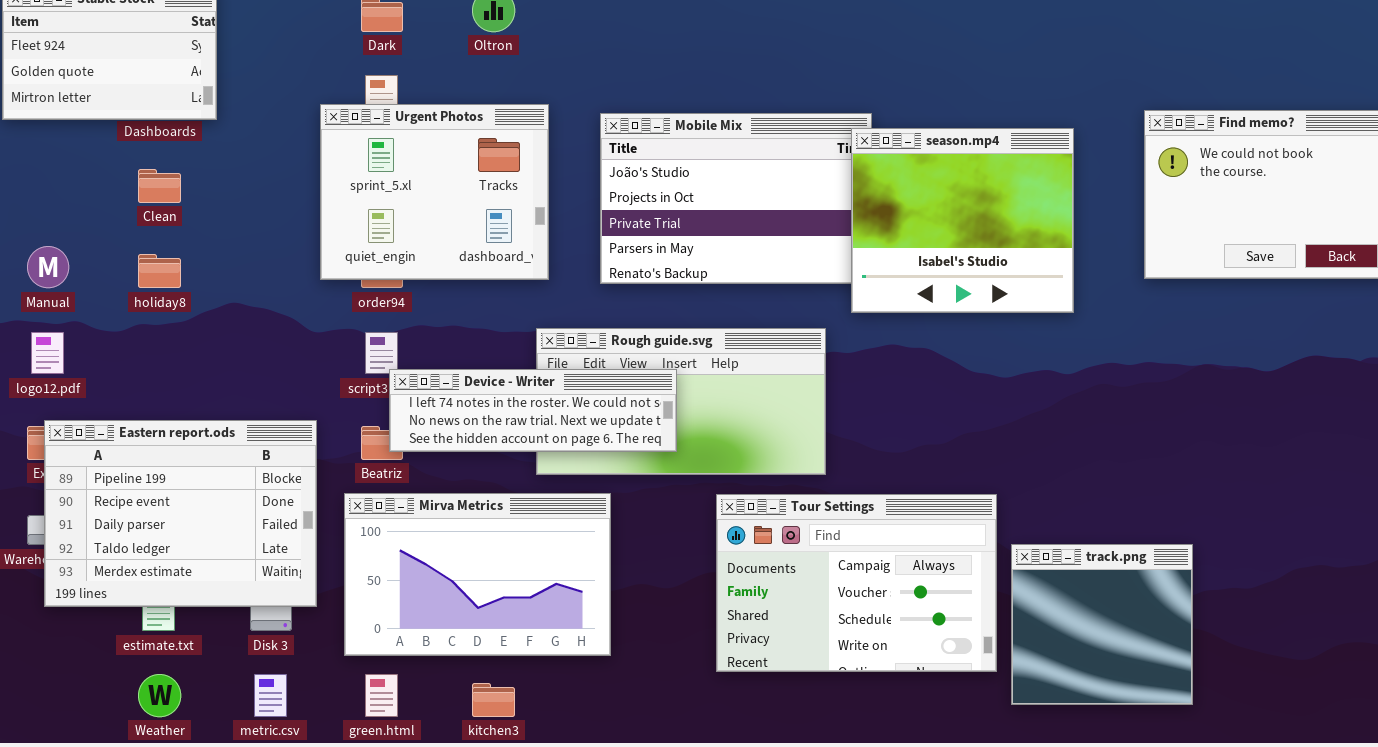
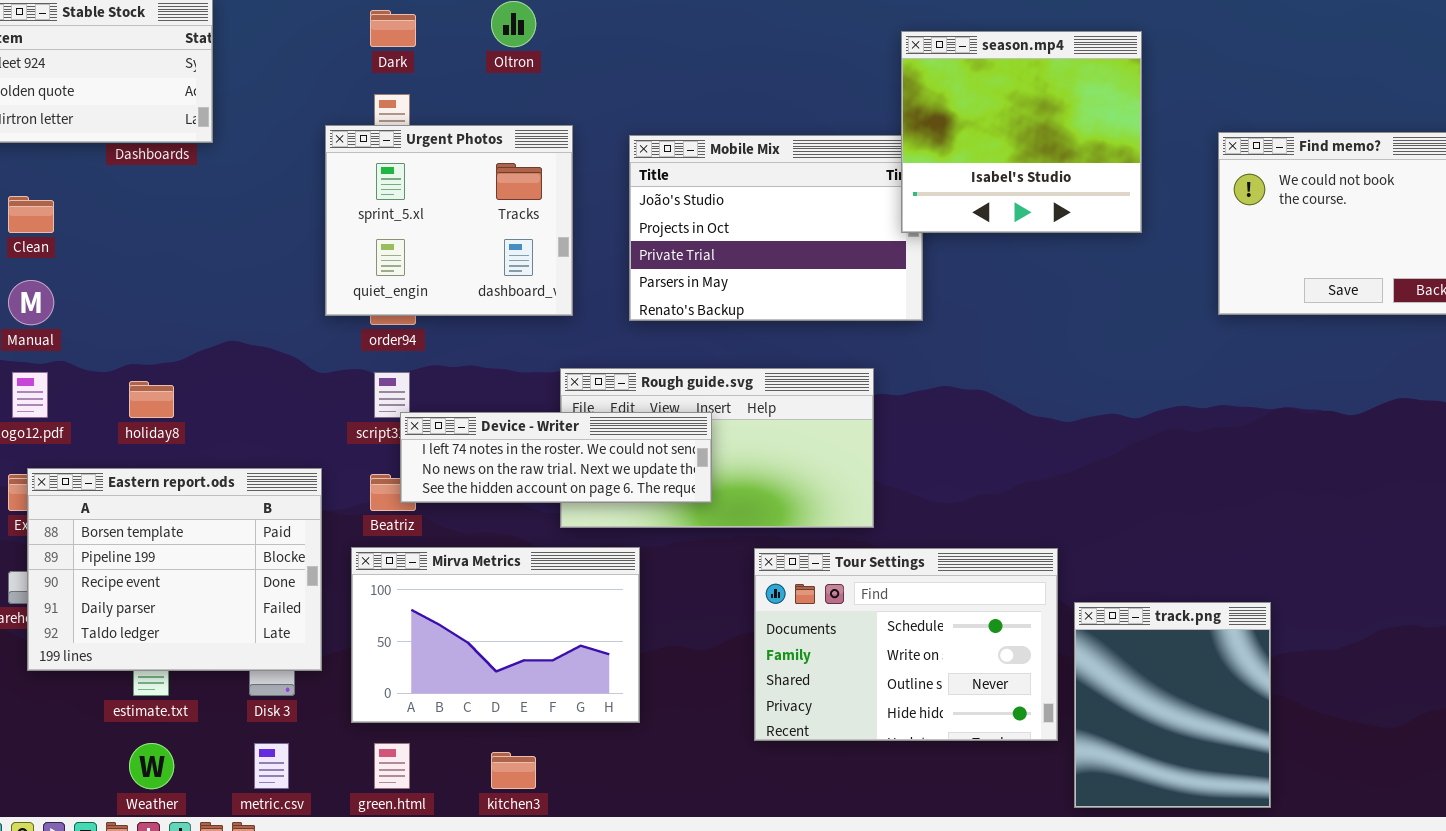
season.mp4: [851,128,1074,313] -> [901,31,1142,233], moved
Clean: [138,169,181,203] -> [8,196,54,233], moved
holiday8: [138,254,181,288] -> [129,381,174,418], moved
Eastern report.ods: [44,420,317,607] -> [27,468,322,671], scrolled up 1 row
Tour Settings: [716,494,997,672] -> [754,548,1058,741], scrolled down 2 rows
track.png: [1011,544,1193,705] -> [1074,602,1271,808], resized

